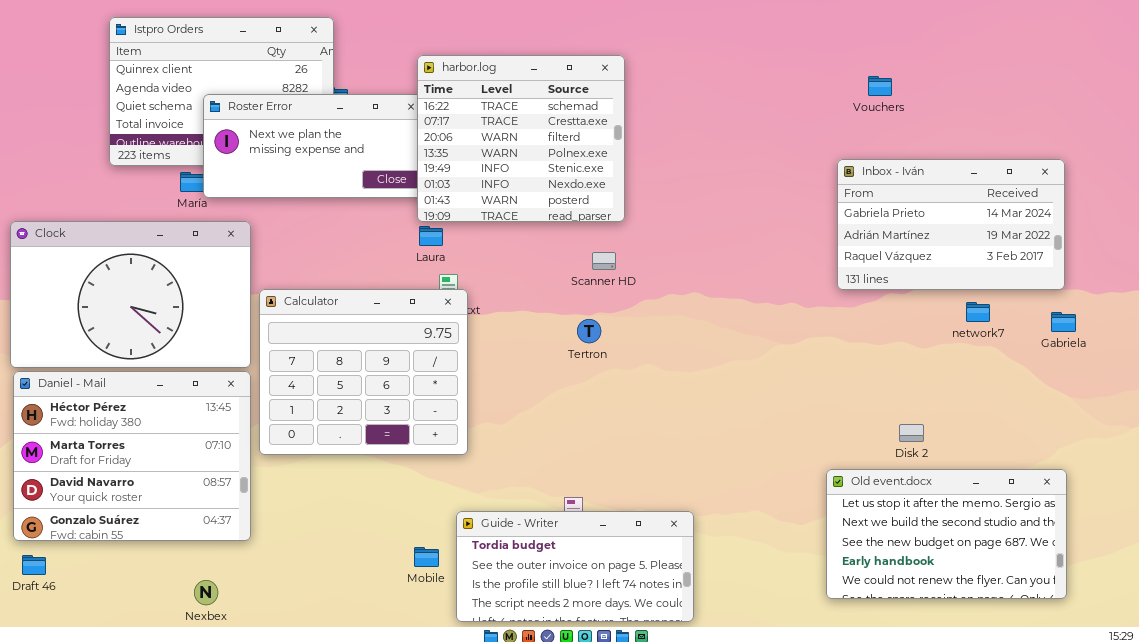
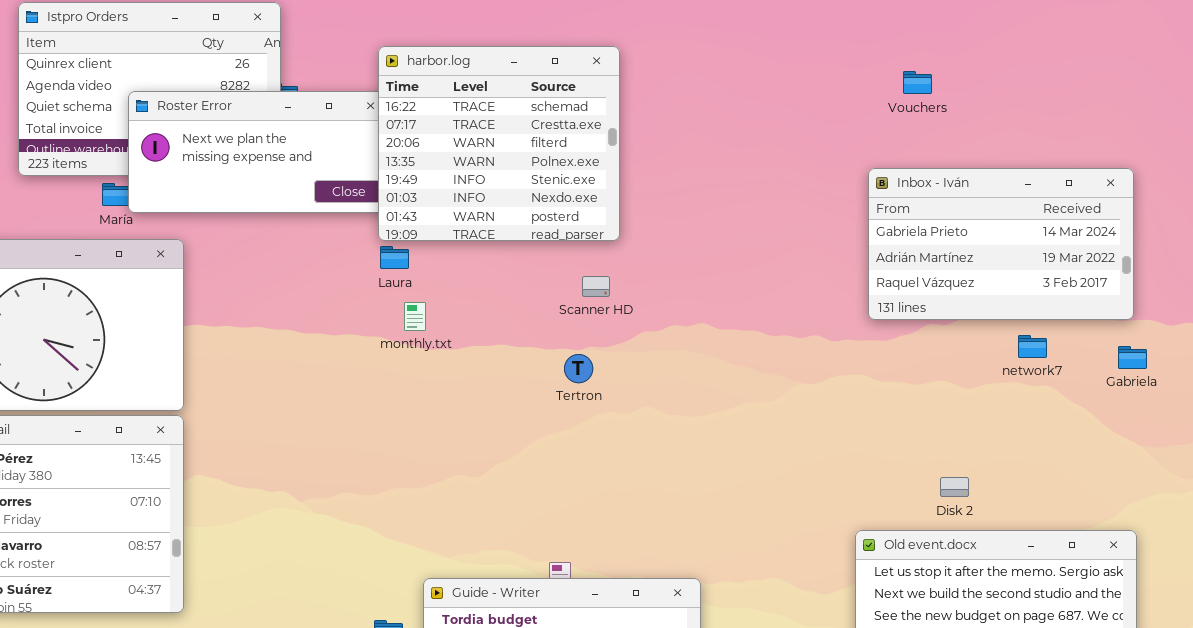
Calculator: [259,289,468,455] -> none, closed

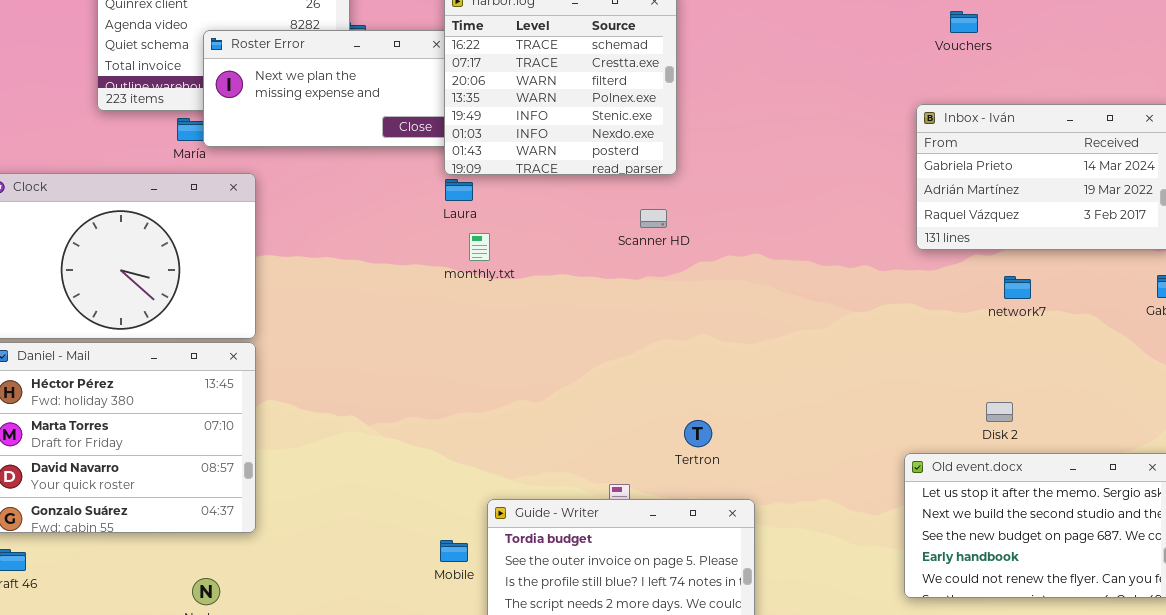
network7: [1018,335,1047,358] -> [1004,276,1031,299], moved
Tertron: [564,354,593,383] -> [684,420,712,447], moved

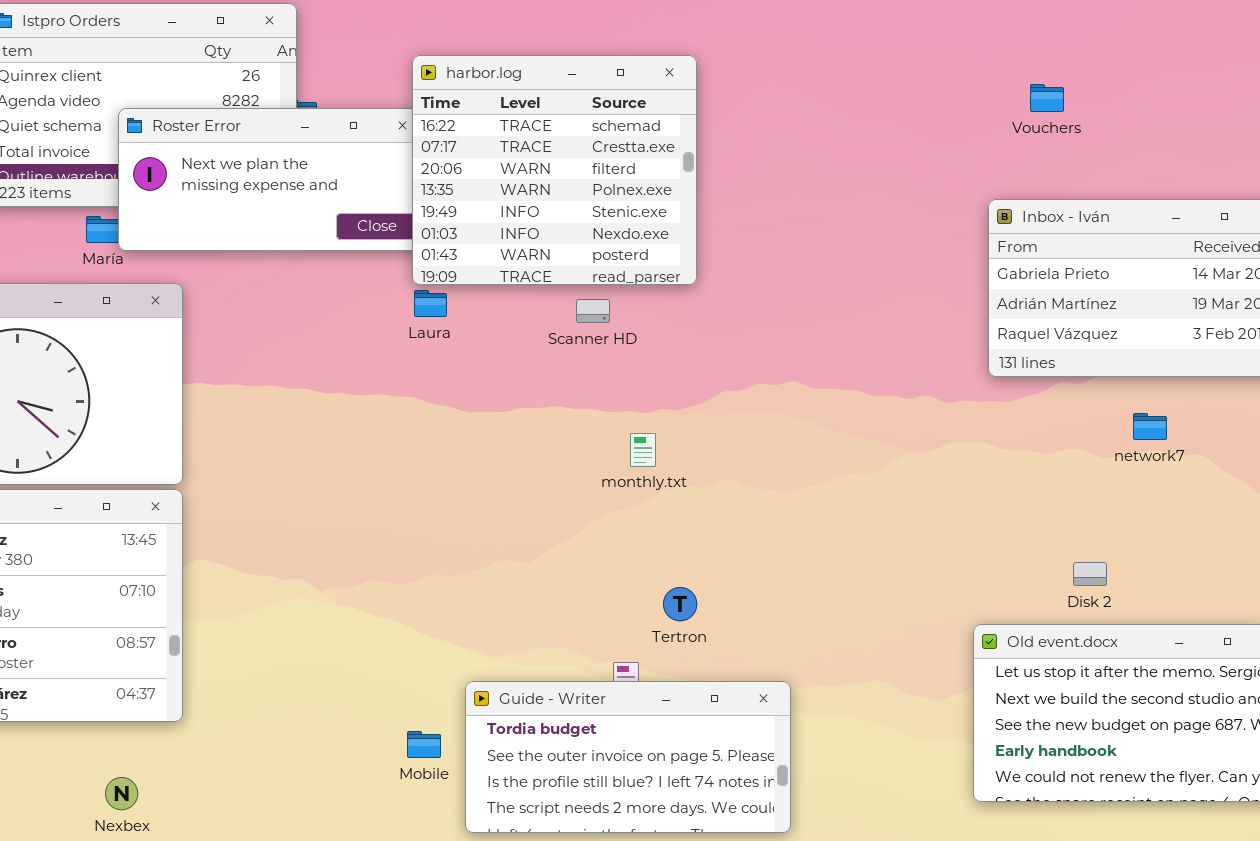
Scanner HD: [640,209,667,228] -> [576,299,610,323], moved
monthly.txt: [469,233,490,261] -> [630,433,656,467], moved
network7: [1004,276,1031,299] -> [1133,413,1167,440], moved
Tertron: [684,420,712,447] -> [663,587,697,621], moved

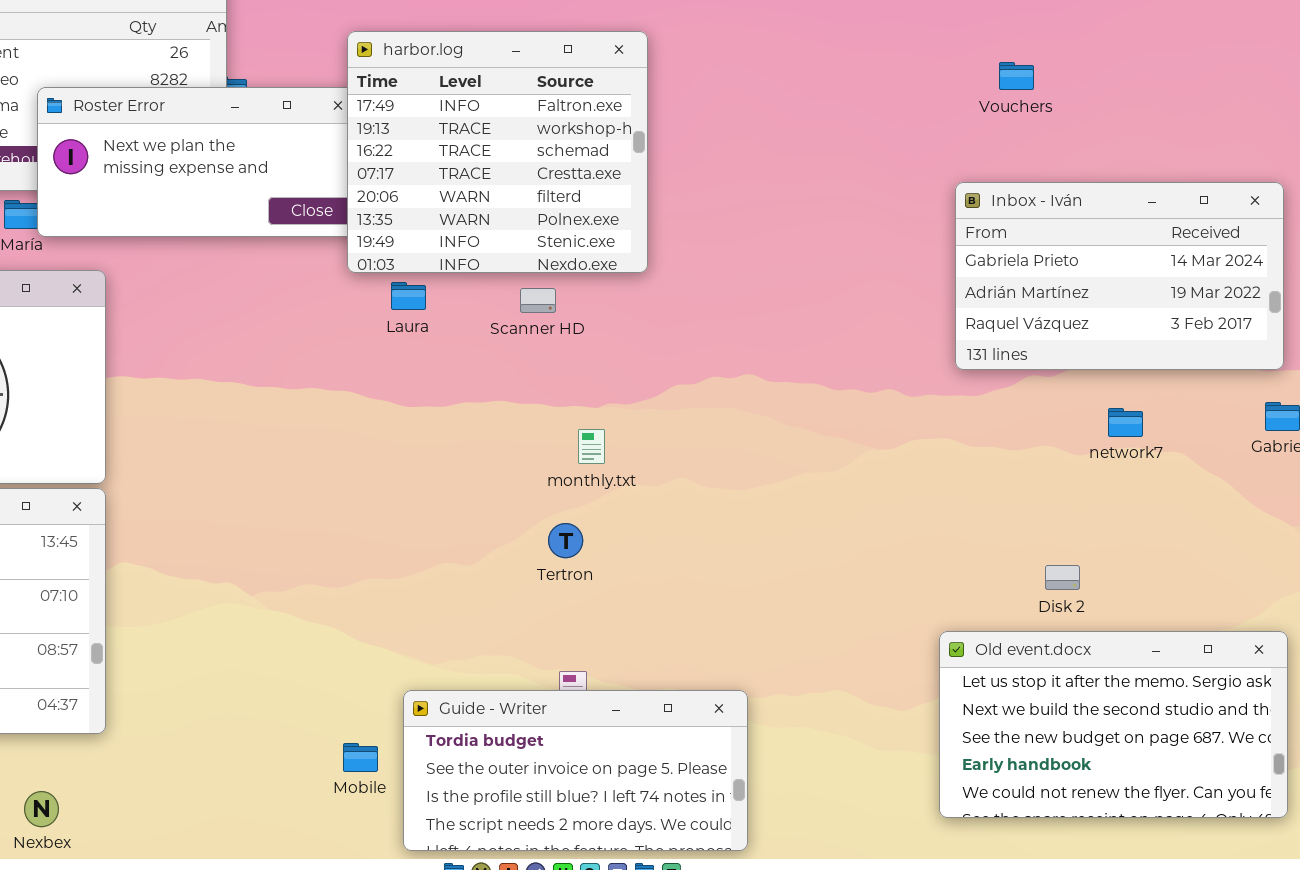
harbor.log: [412,55,697,285] -> [347,31,648,273], scrolled up 2 rows
Laura: [414,290,447,317] -> [391,282,426,310], moved
Tertron: [663,587,697,621] -> [548,523,583,558], moved

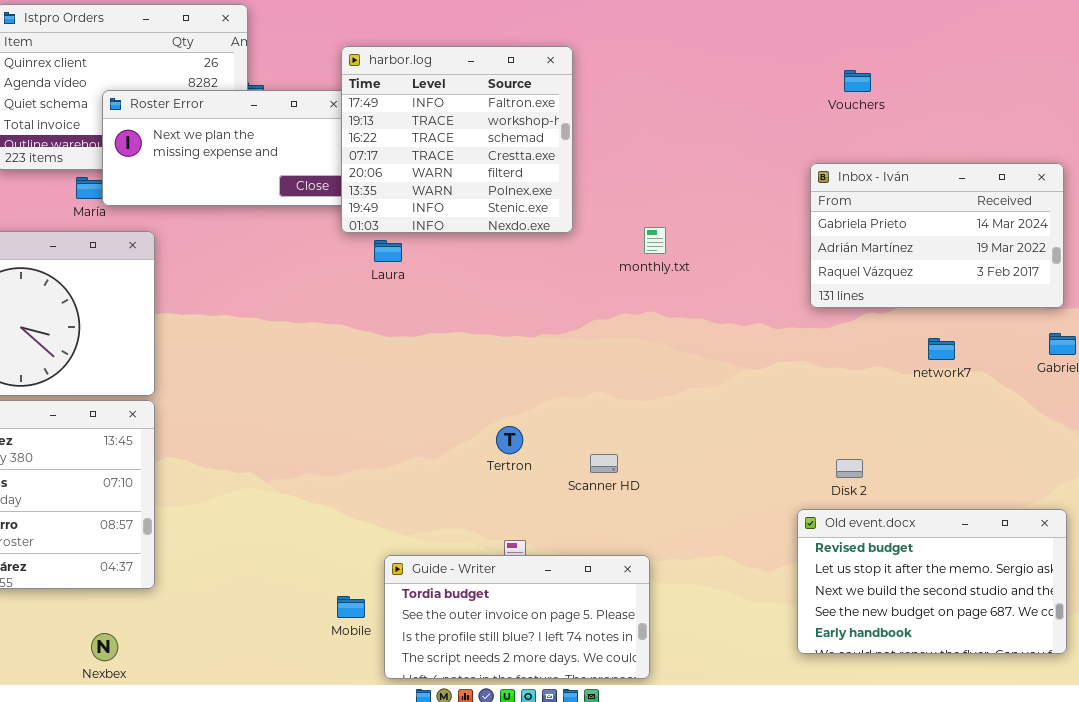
Scanner HD: [520,288,556,313] -> [590,454,618,473], moved
monthly.txt: [578,429,605,464] -> [644,227,666,254], moved
Disk 2: [1045,565,1080,590] -> [836,459,863,478], moved
Old event.docx: [939,631,1288,818] -> [797,509,1067,654], scrolled up 1 row

